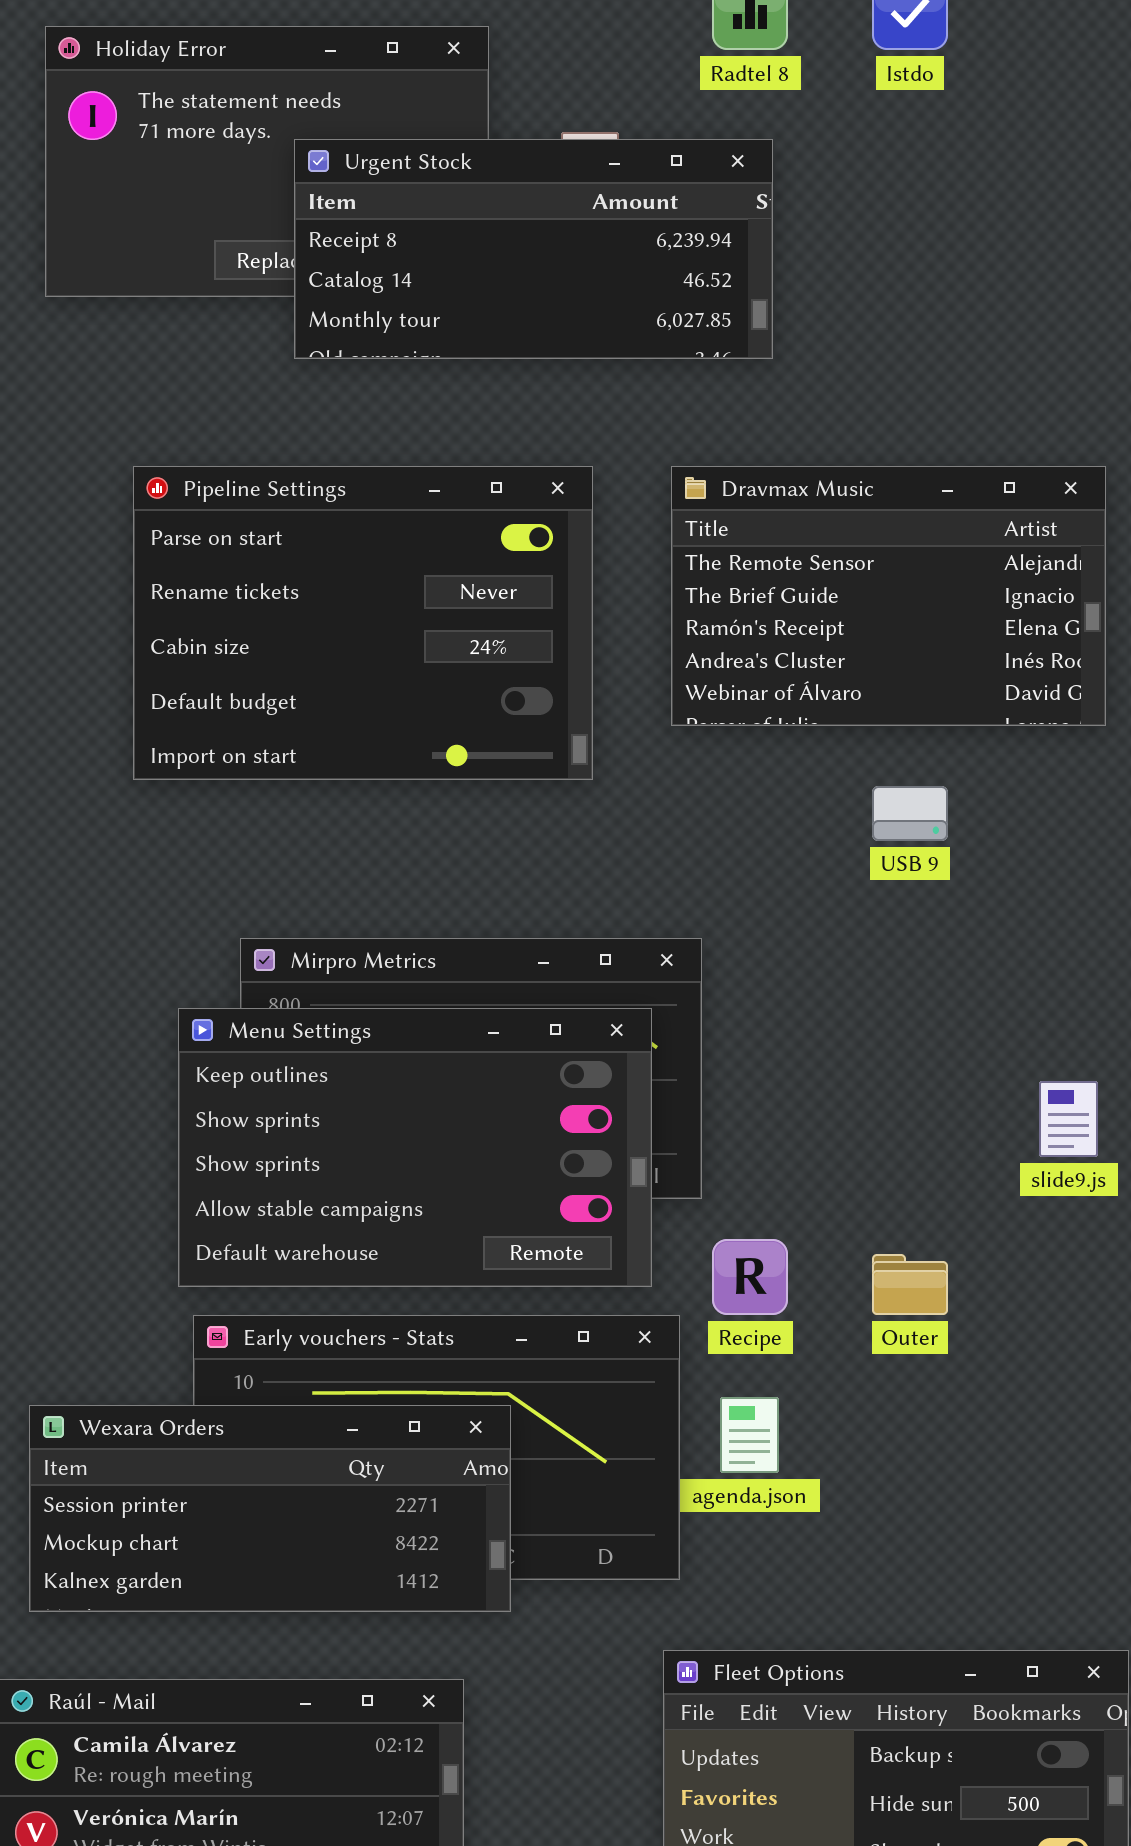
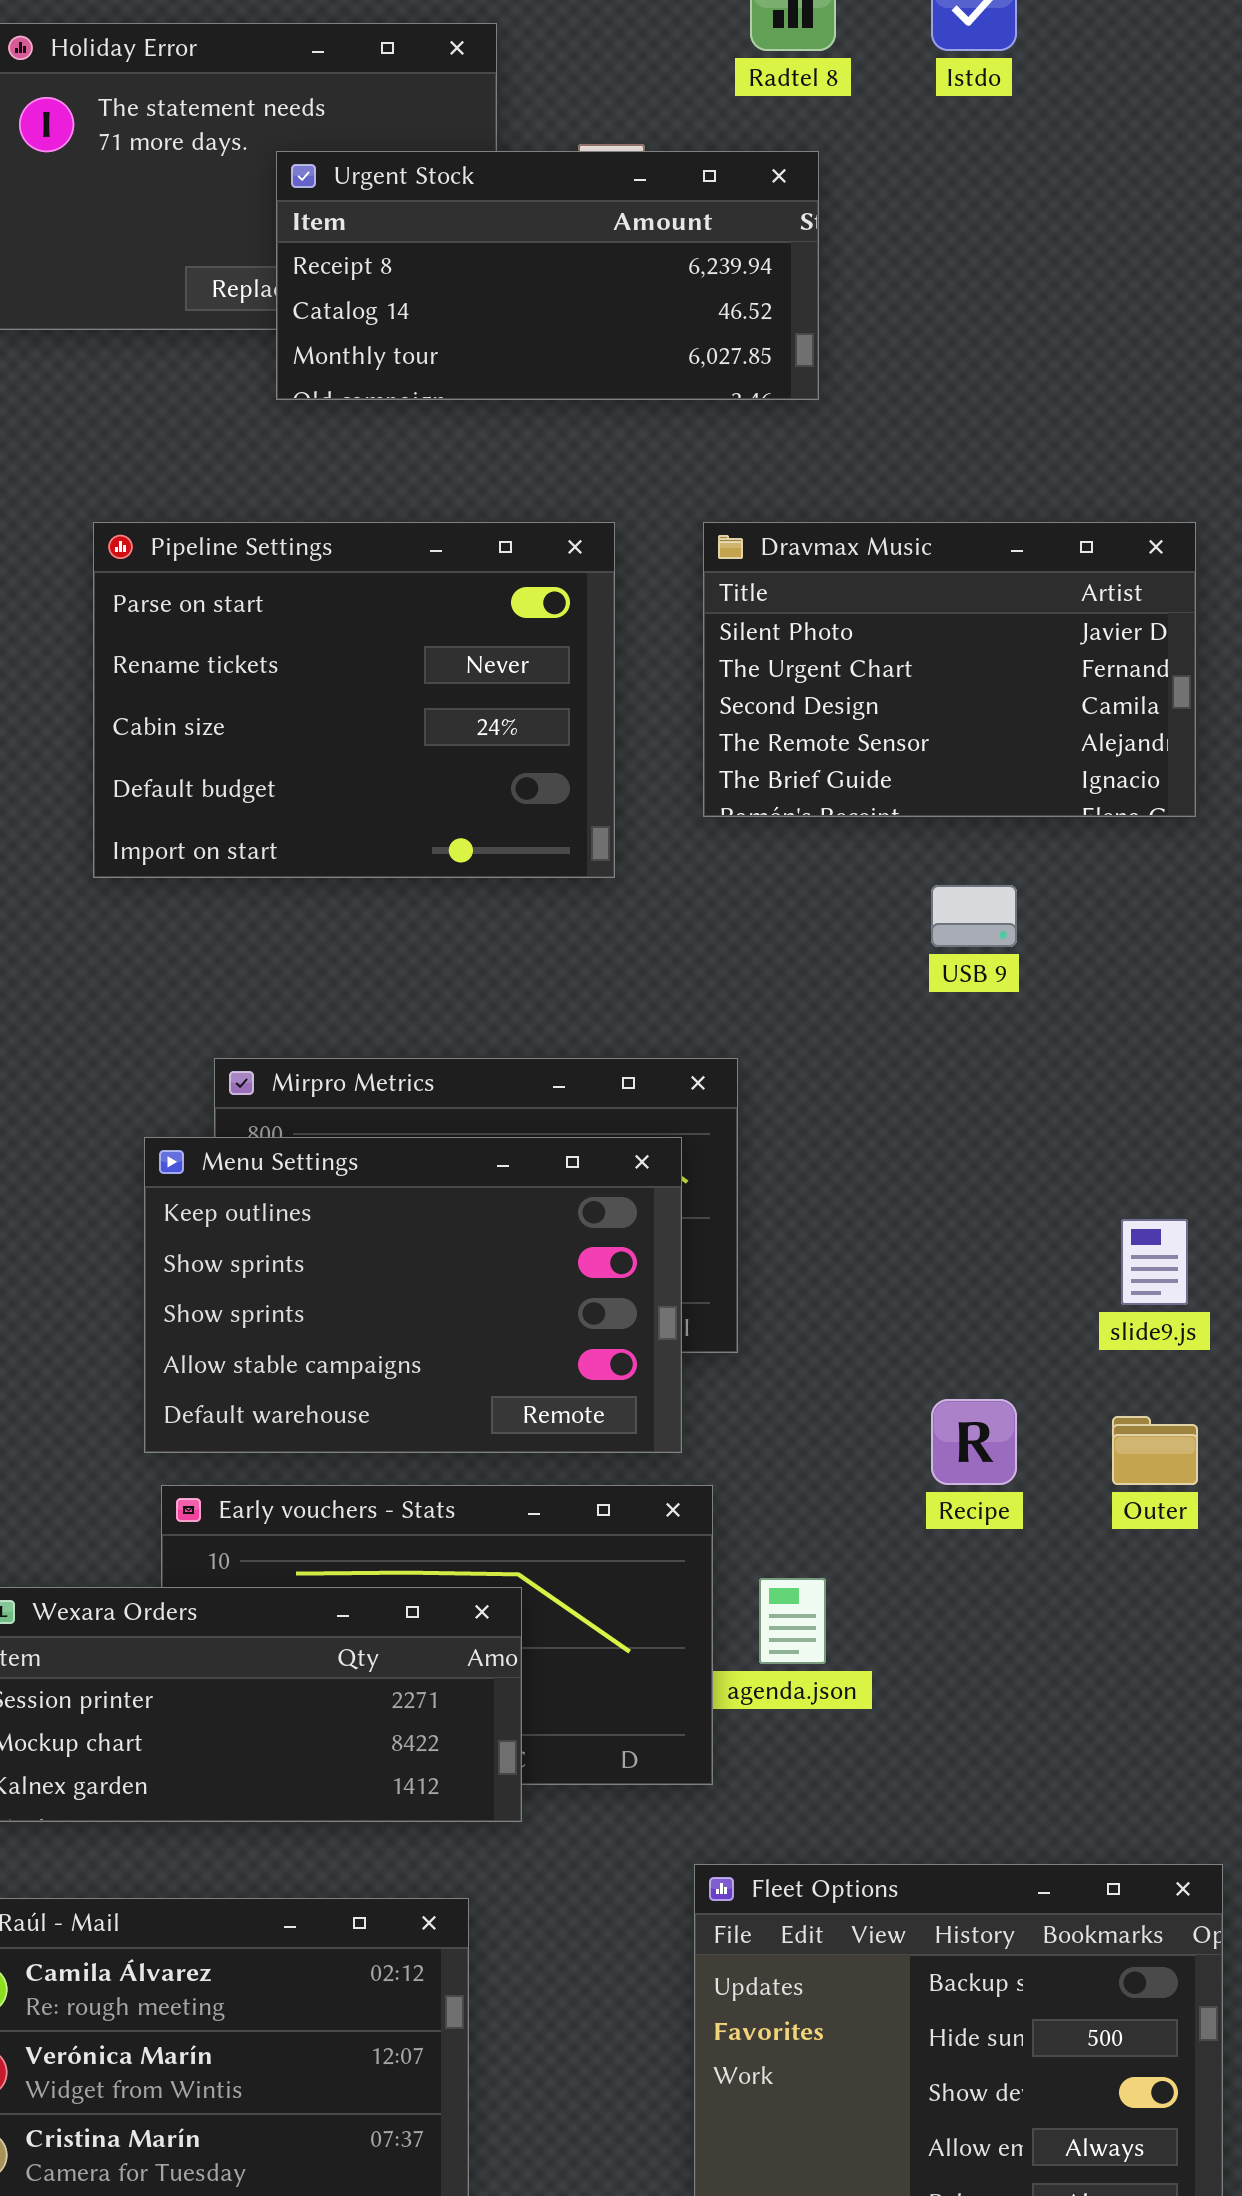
Dravmax Music: [671,466,1106,726] -> [703,522,1196,817], scrolled up 3 rows
Recipe: [712,1239,788,1315] -> [931,1399,1017,1485], moved
Outer: [872,1254,948,1315] -> [1112,1416,1198,1485], moved

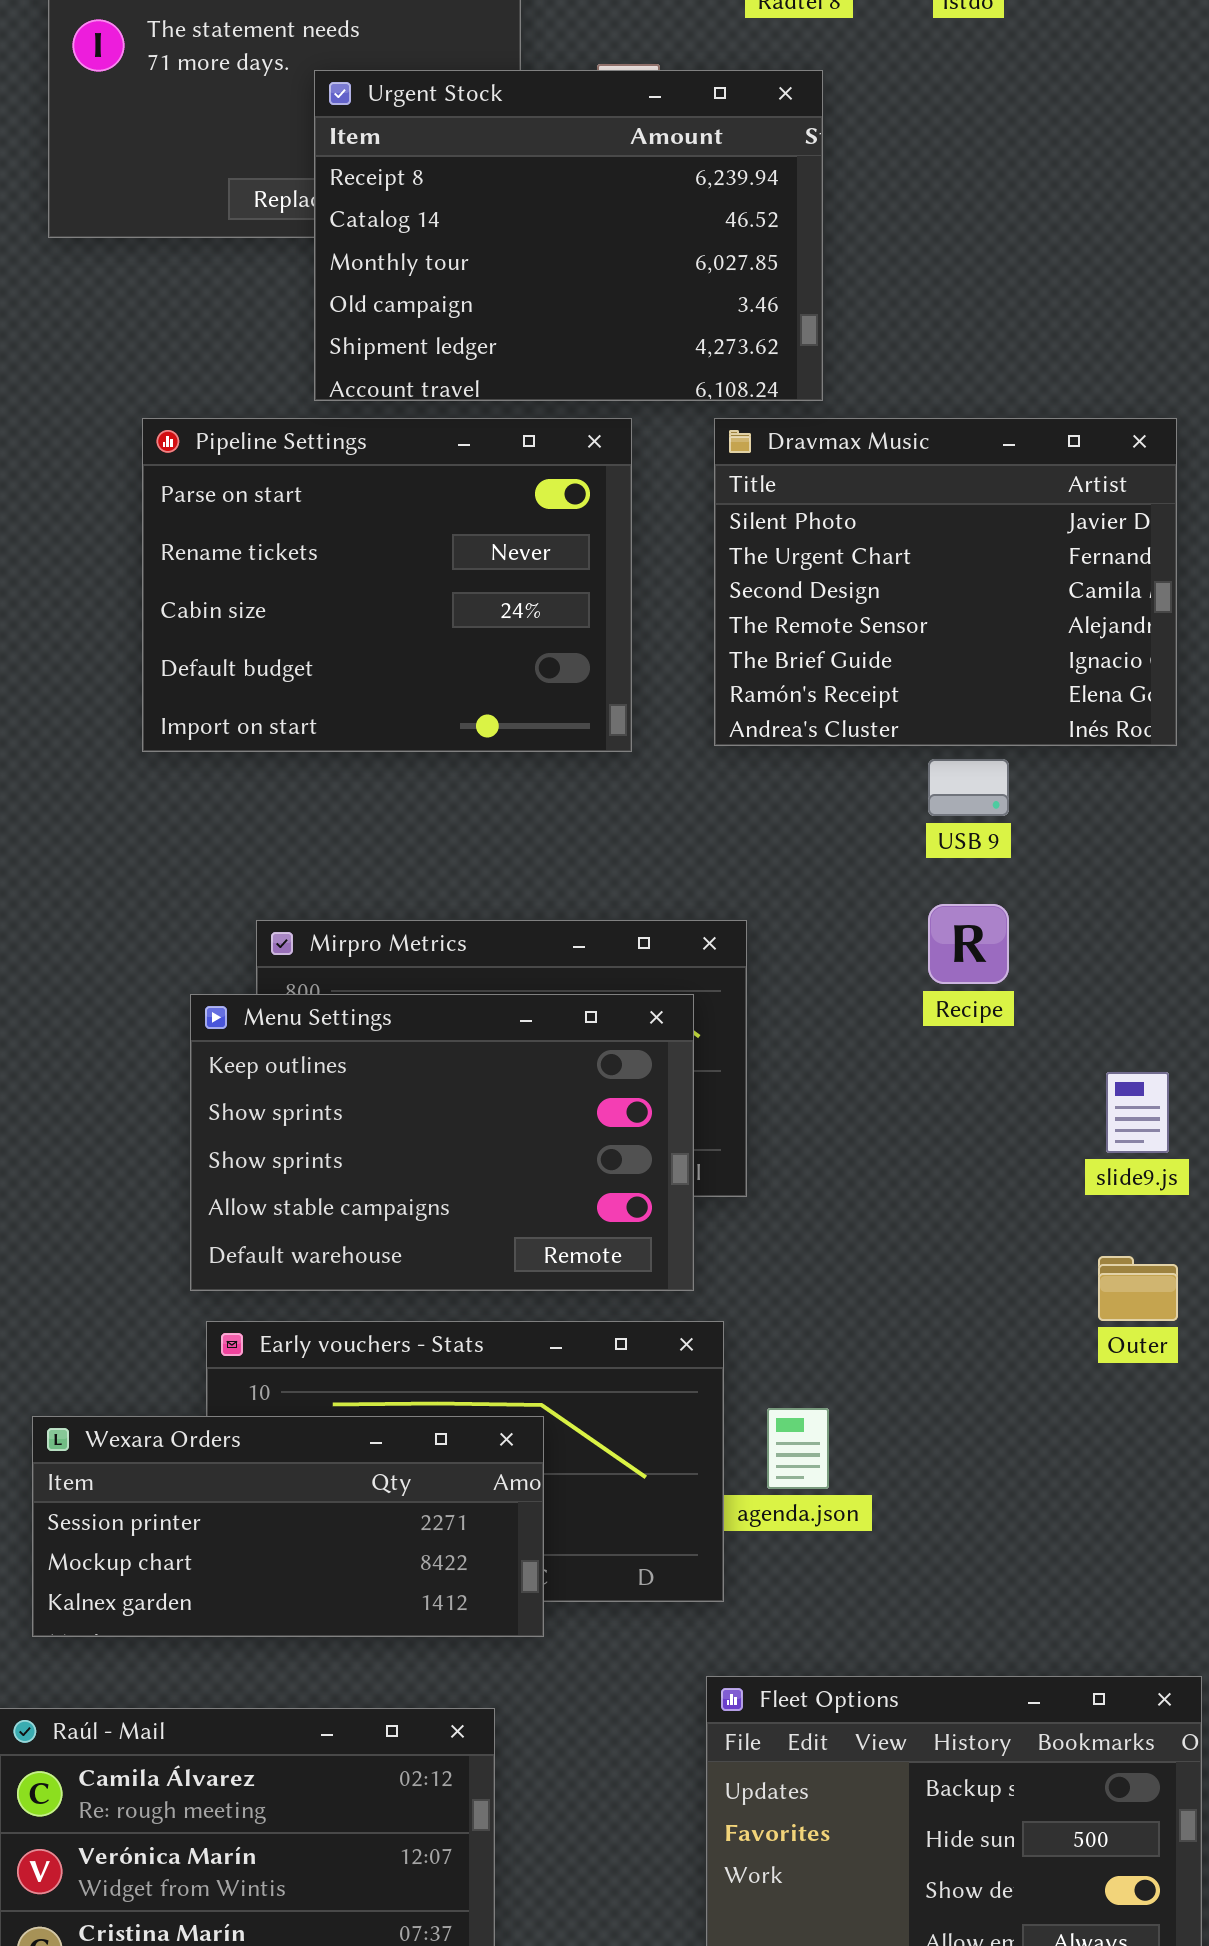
Urgent Stock: [276,151,819,400] -> [314,70,823,401], resized
Dravmax Music: [703,522,1196,817] -> [714,418,1177,746], resized
Recipe: [931,1399,1017,1485] -> [928,904,1009,984], moved

